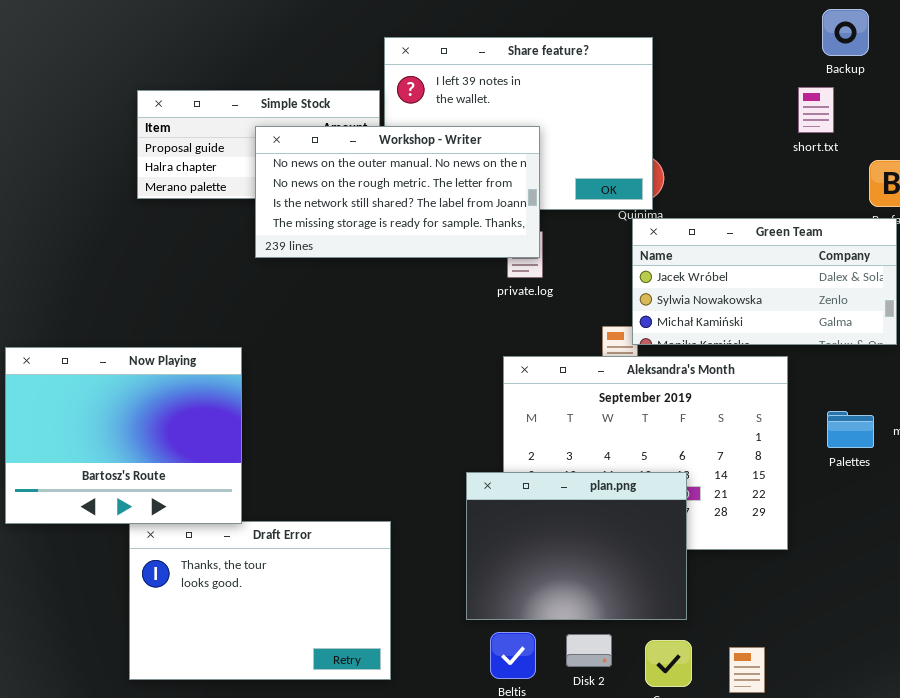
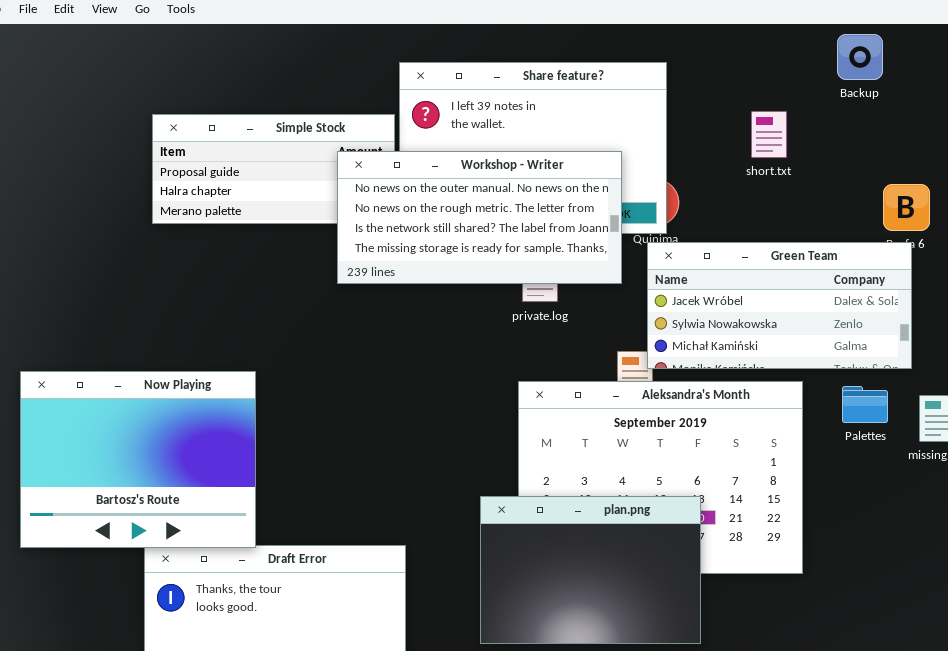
short.txt: [798,87,834,133] -> [751,111,787,158], moved
Workshop - Writer: [255,126,540,258] -> [337,151,622,284], moved
Palettes: [827,411,874,448] -> [842,386,888,423], moved

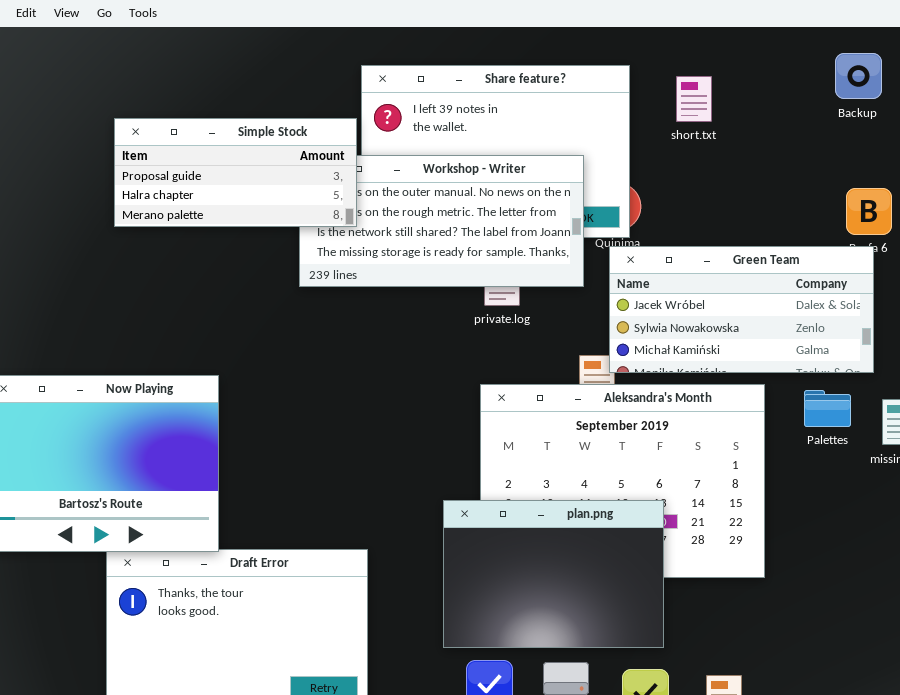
Backup: [837,34,883,80] -> [835,53,882,99], moved
short.txt: [751,111,787,158] -> [676,76,712,122], moved
Simple Stock: [152,114,395,224] -> [114,118,357,227], raised

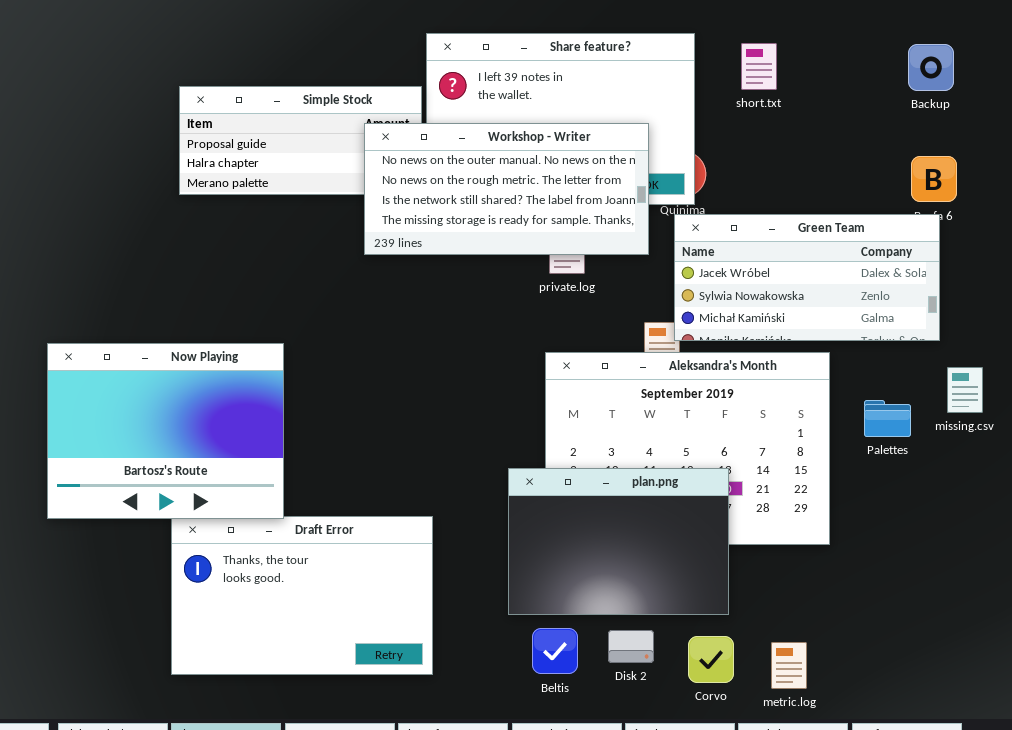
Backup: [835,53,882,99] -> [908,44,954,91], moved
Workshop - Writer: [299,155,584,287] -> [364,123,649,255], raised
Palettes: [804,390,851,427] -> [864,400,911,437], moved

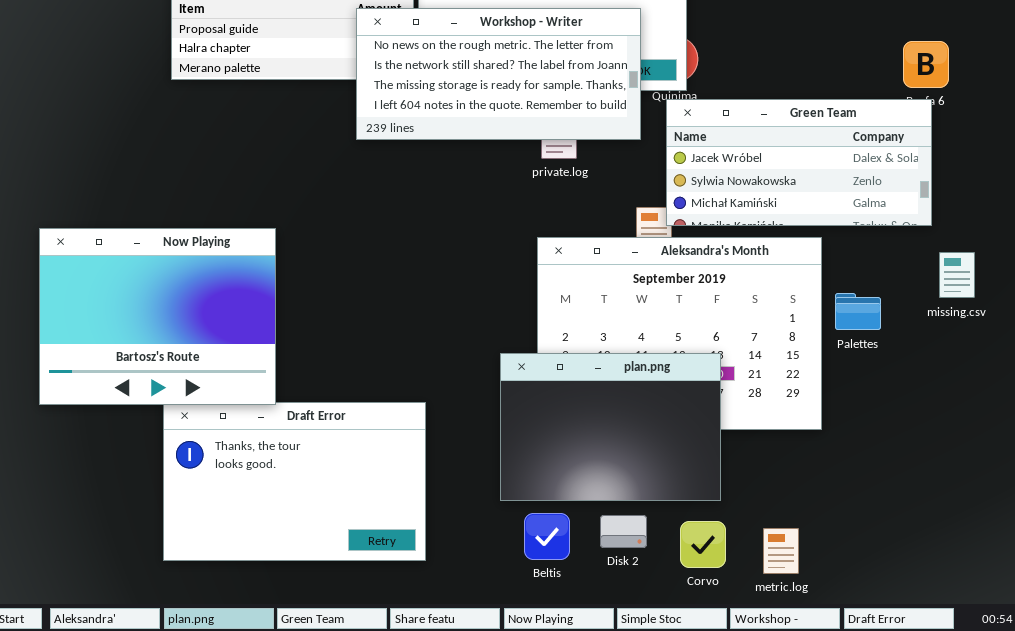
Workshop - Writer: [364,123,649,255] -> [356,8,641,140], scrolled down 1 row
Palettes: [864,400,911,437] -> [835,293,881,330], moved

